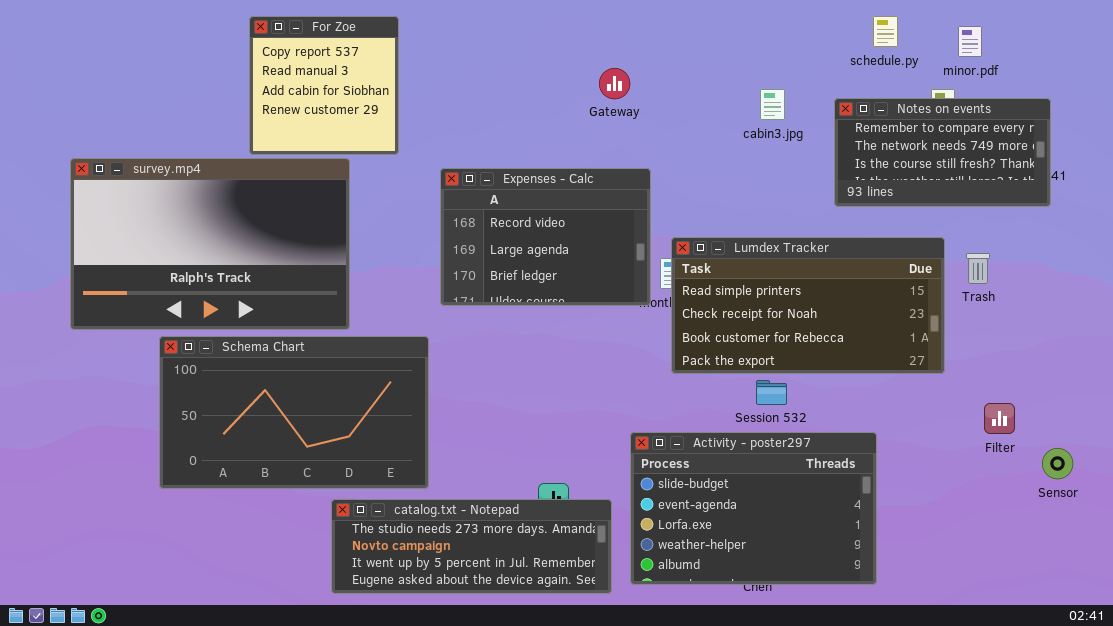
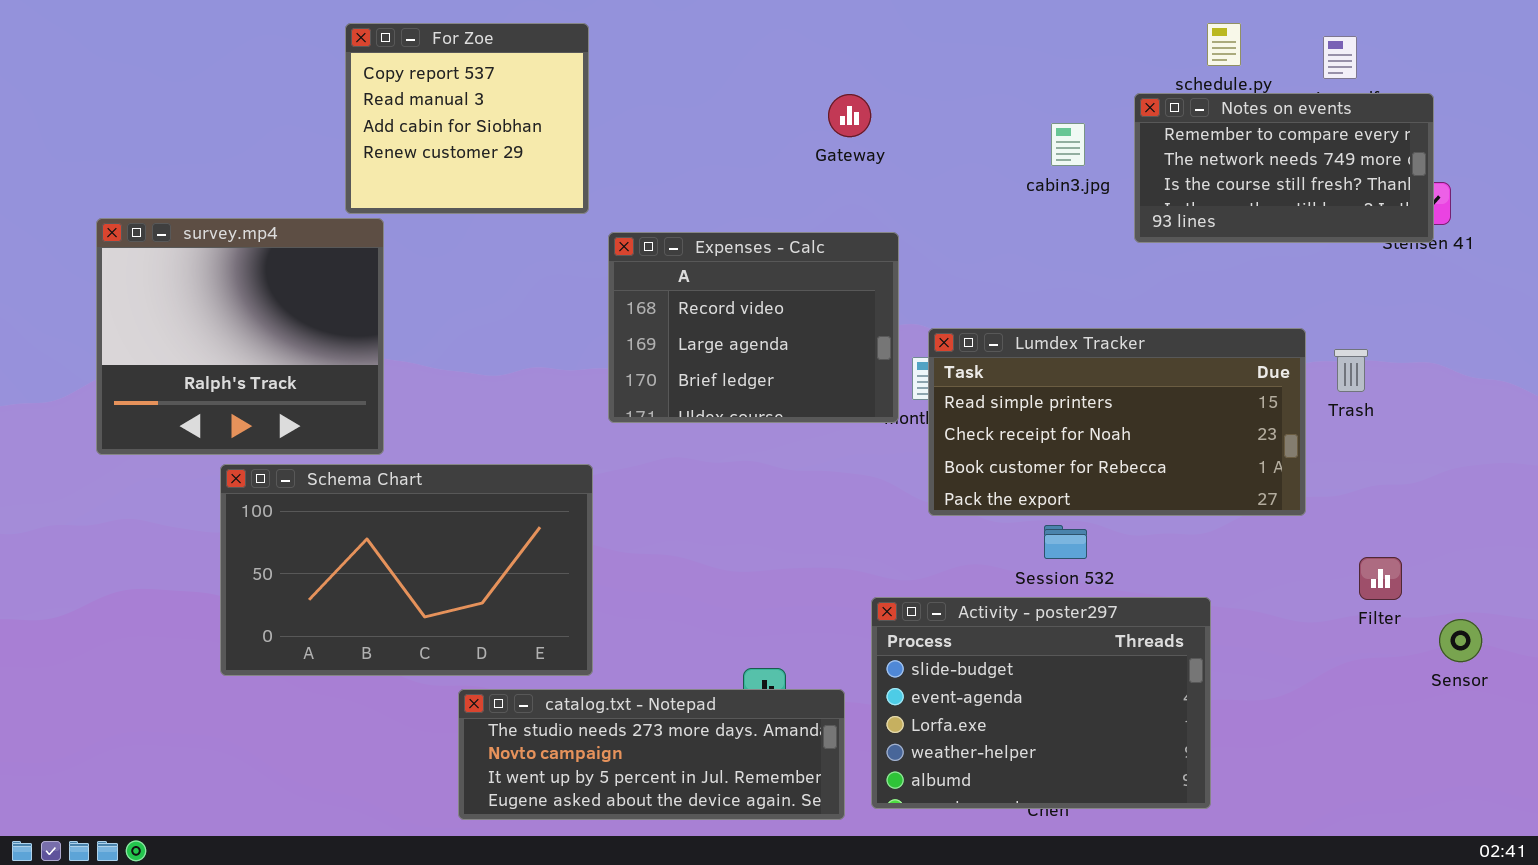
For Zoe: [249,16,399,155] -> [345,23,589,214], resized
Notes on events: [834,98,1051,207] -> [1134,93,1434,243], moved
survey.mp4: [70,158,350,330] -> [96,218,384,455], resized

